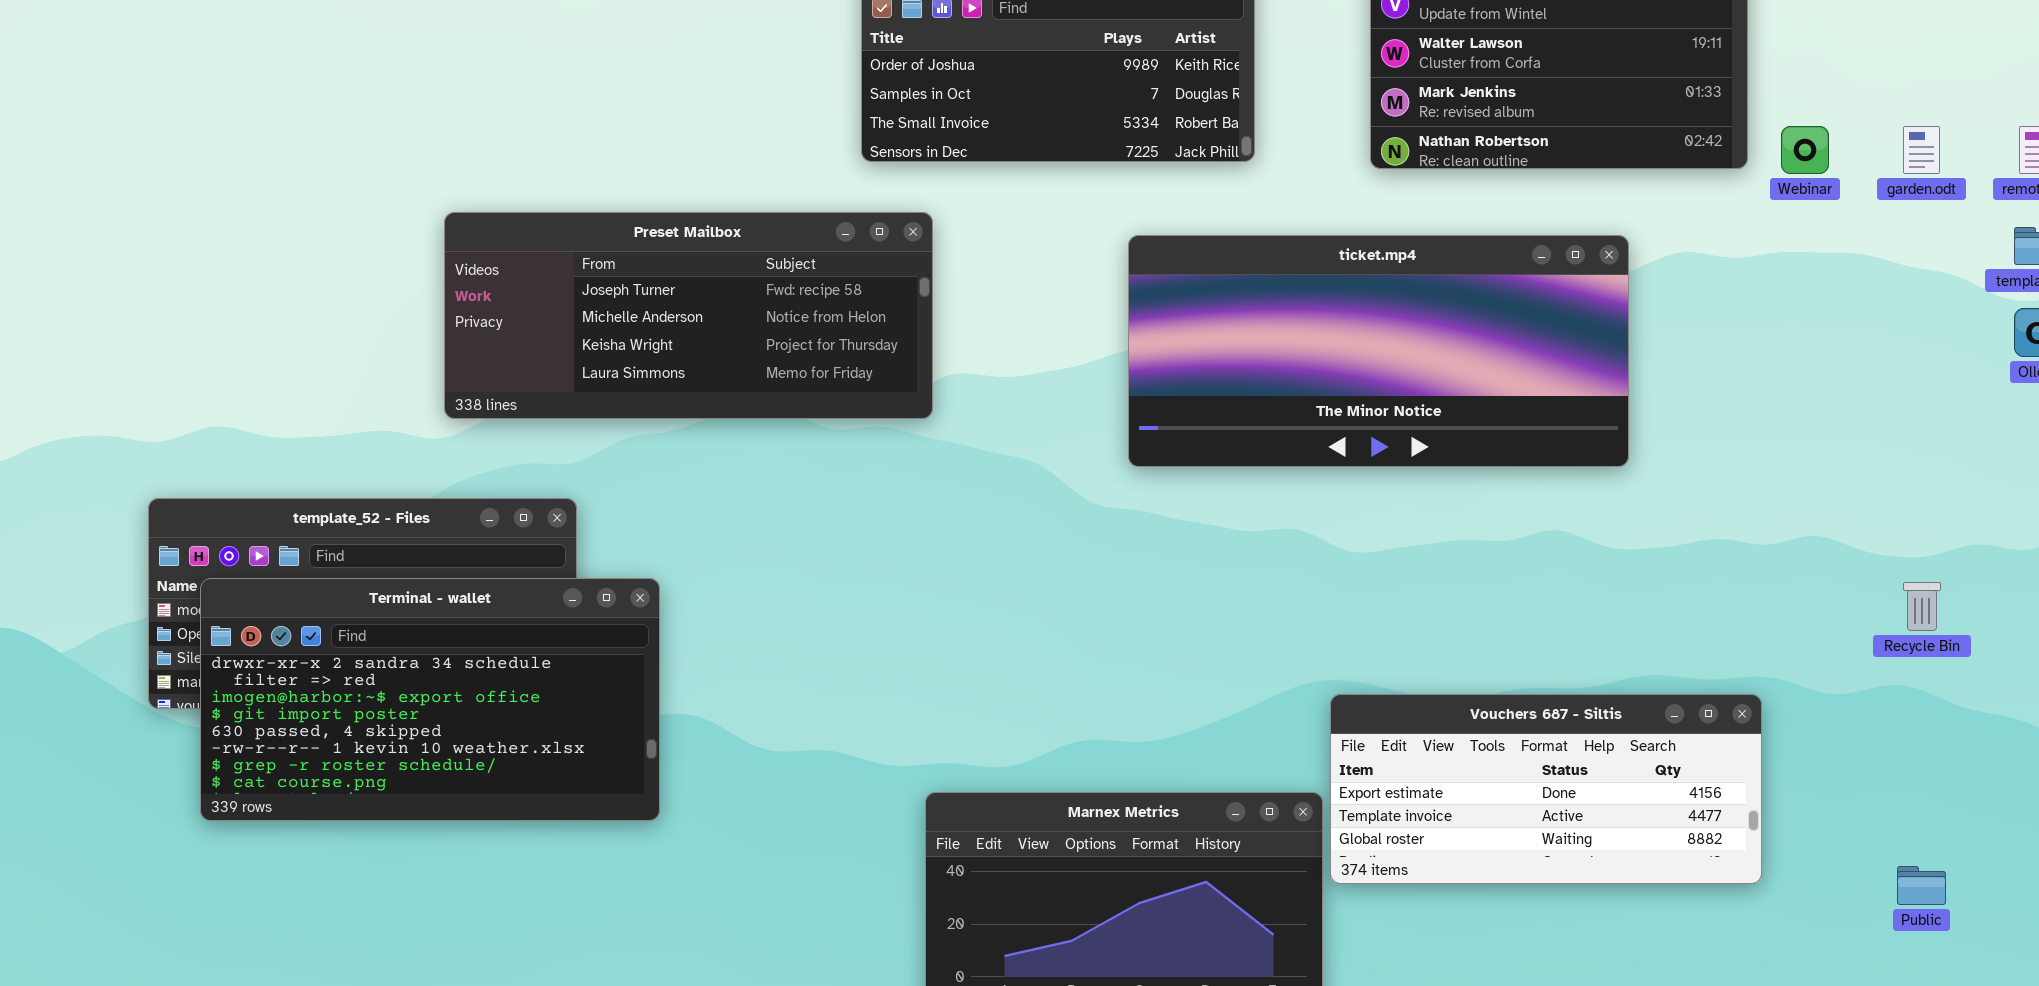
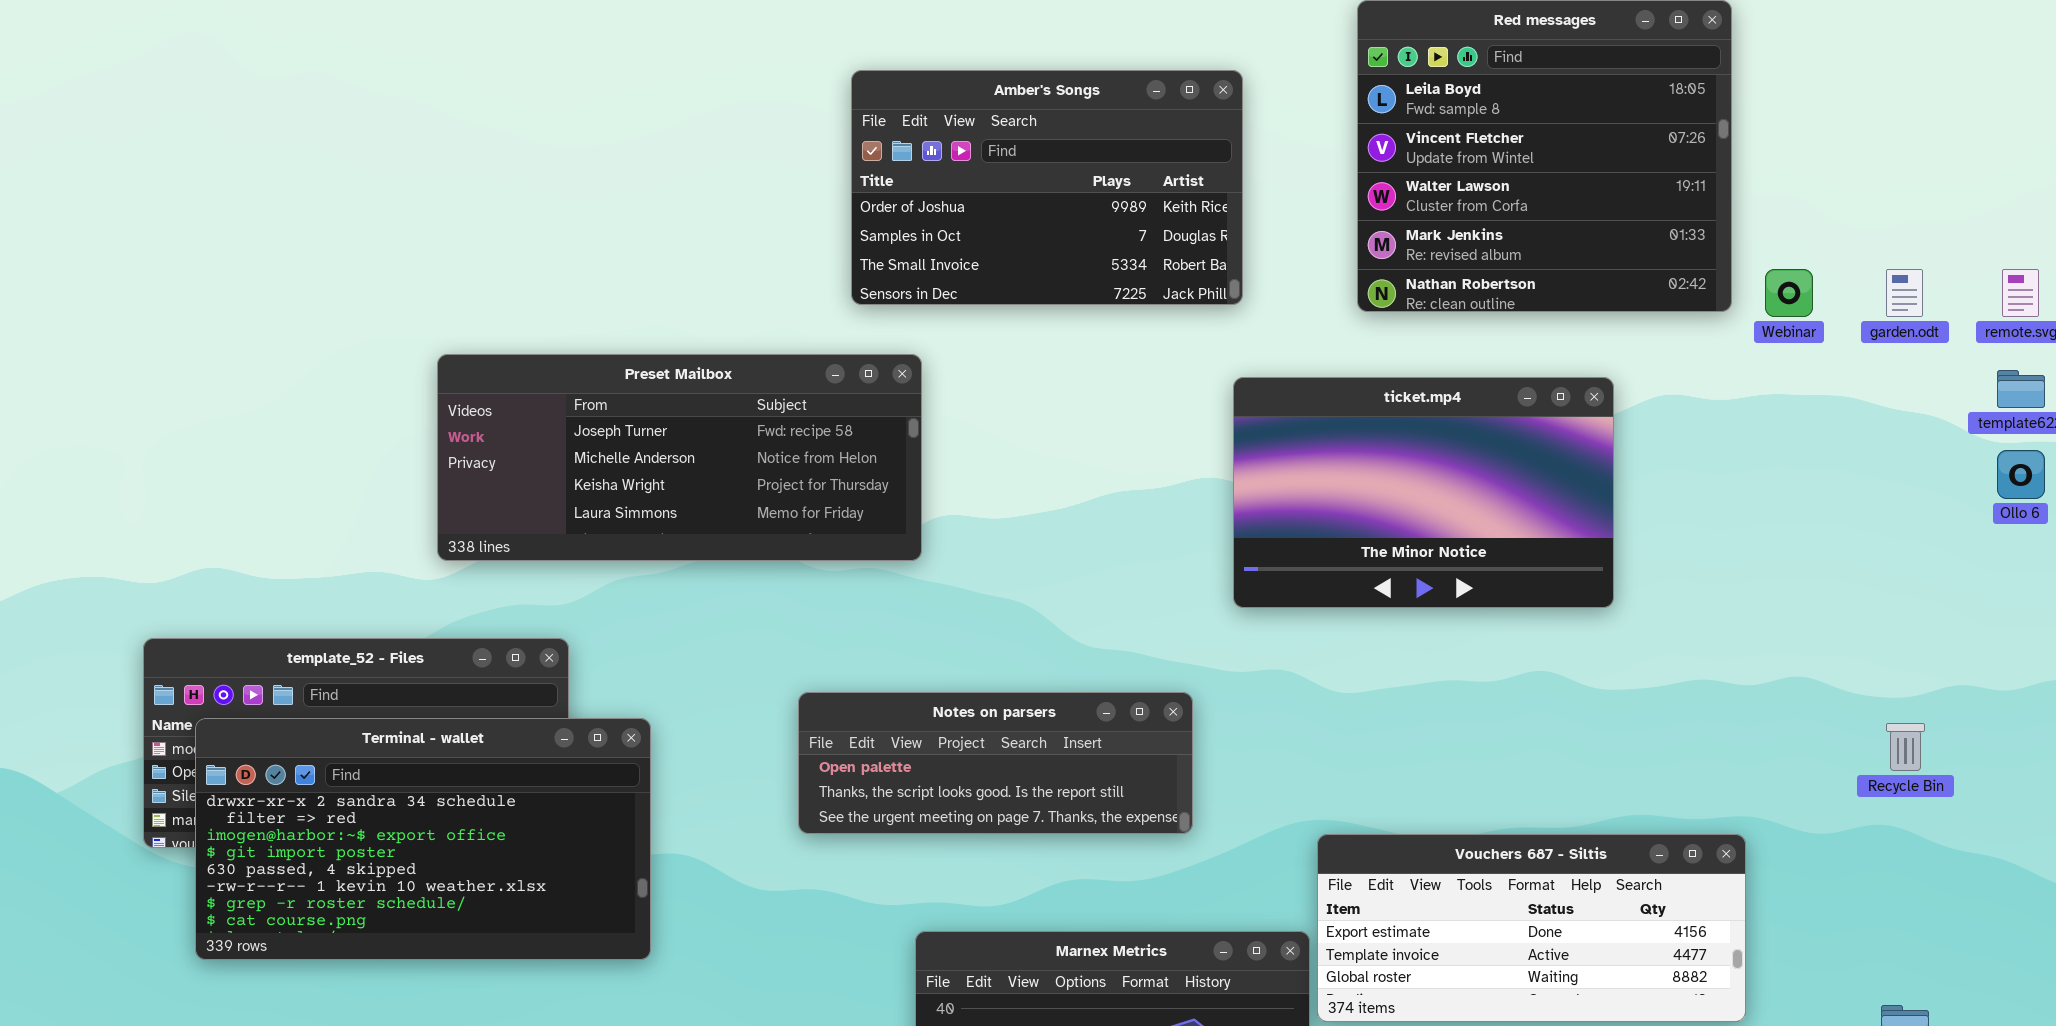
ticket.mp4: [1128,235,1629,467] -> [1233,377,1614,608], resized
Notes on parsers: none -> [798,692,1193,834], opened

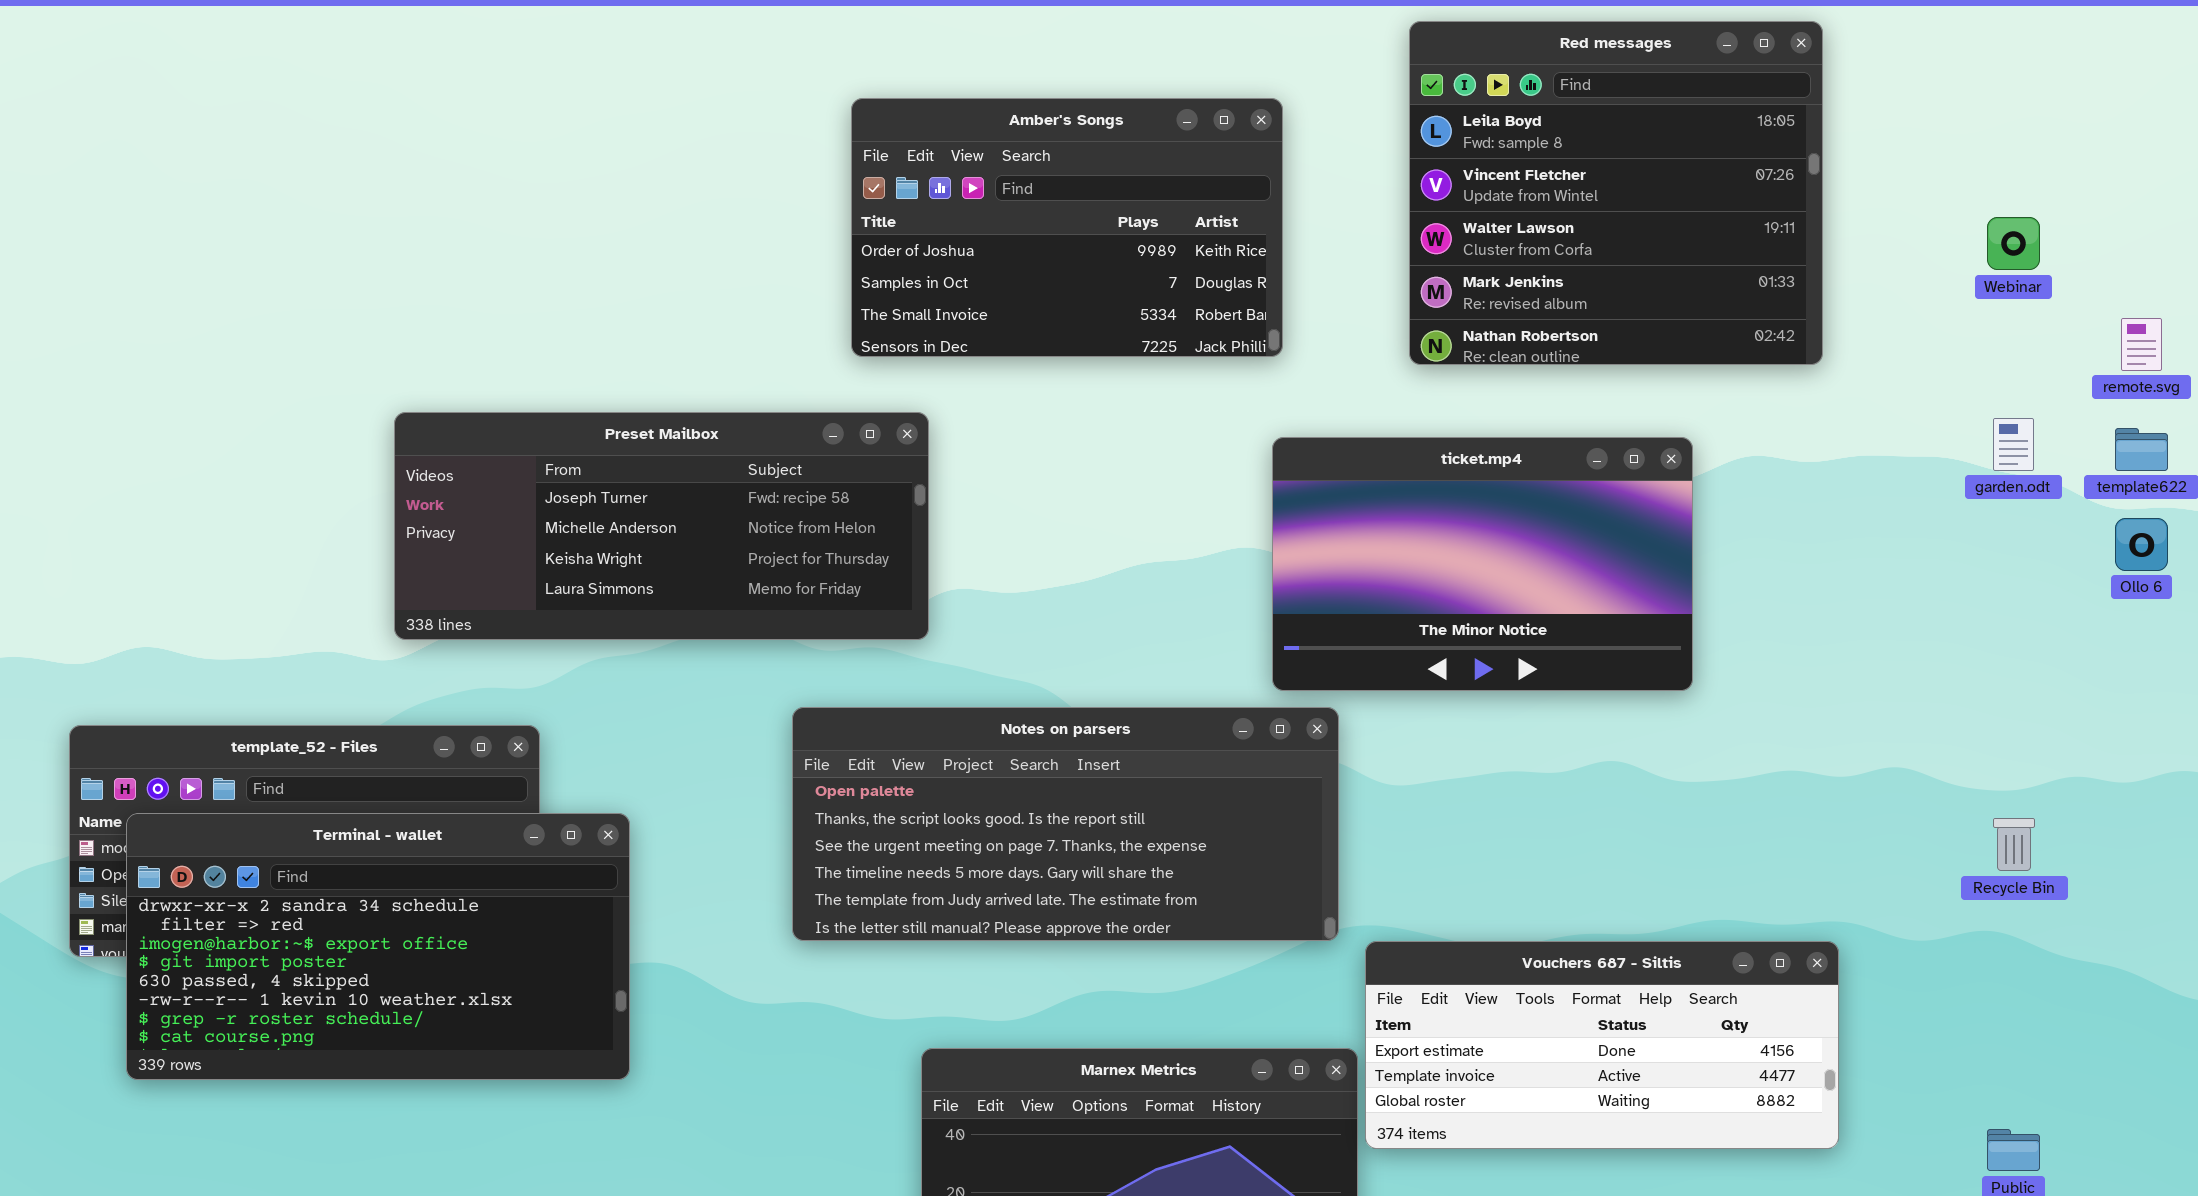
Webinar: [1765,269,1813,317] -> [1987,217,2040,270], moved
garden.odt: [1886,269,1923,317] -> [1993,418,2034,471], moved
Notes on parsers: [798,692,1193,834] -> [792,707,1339,941], resized

